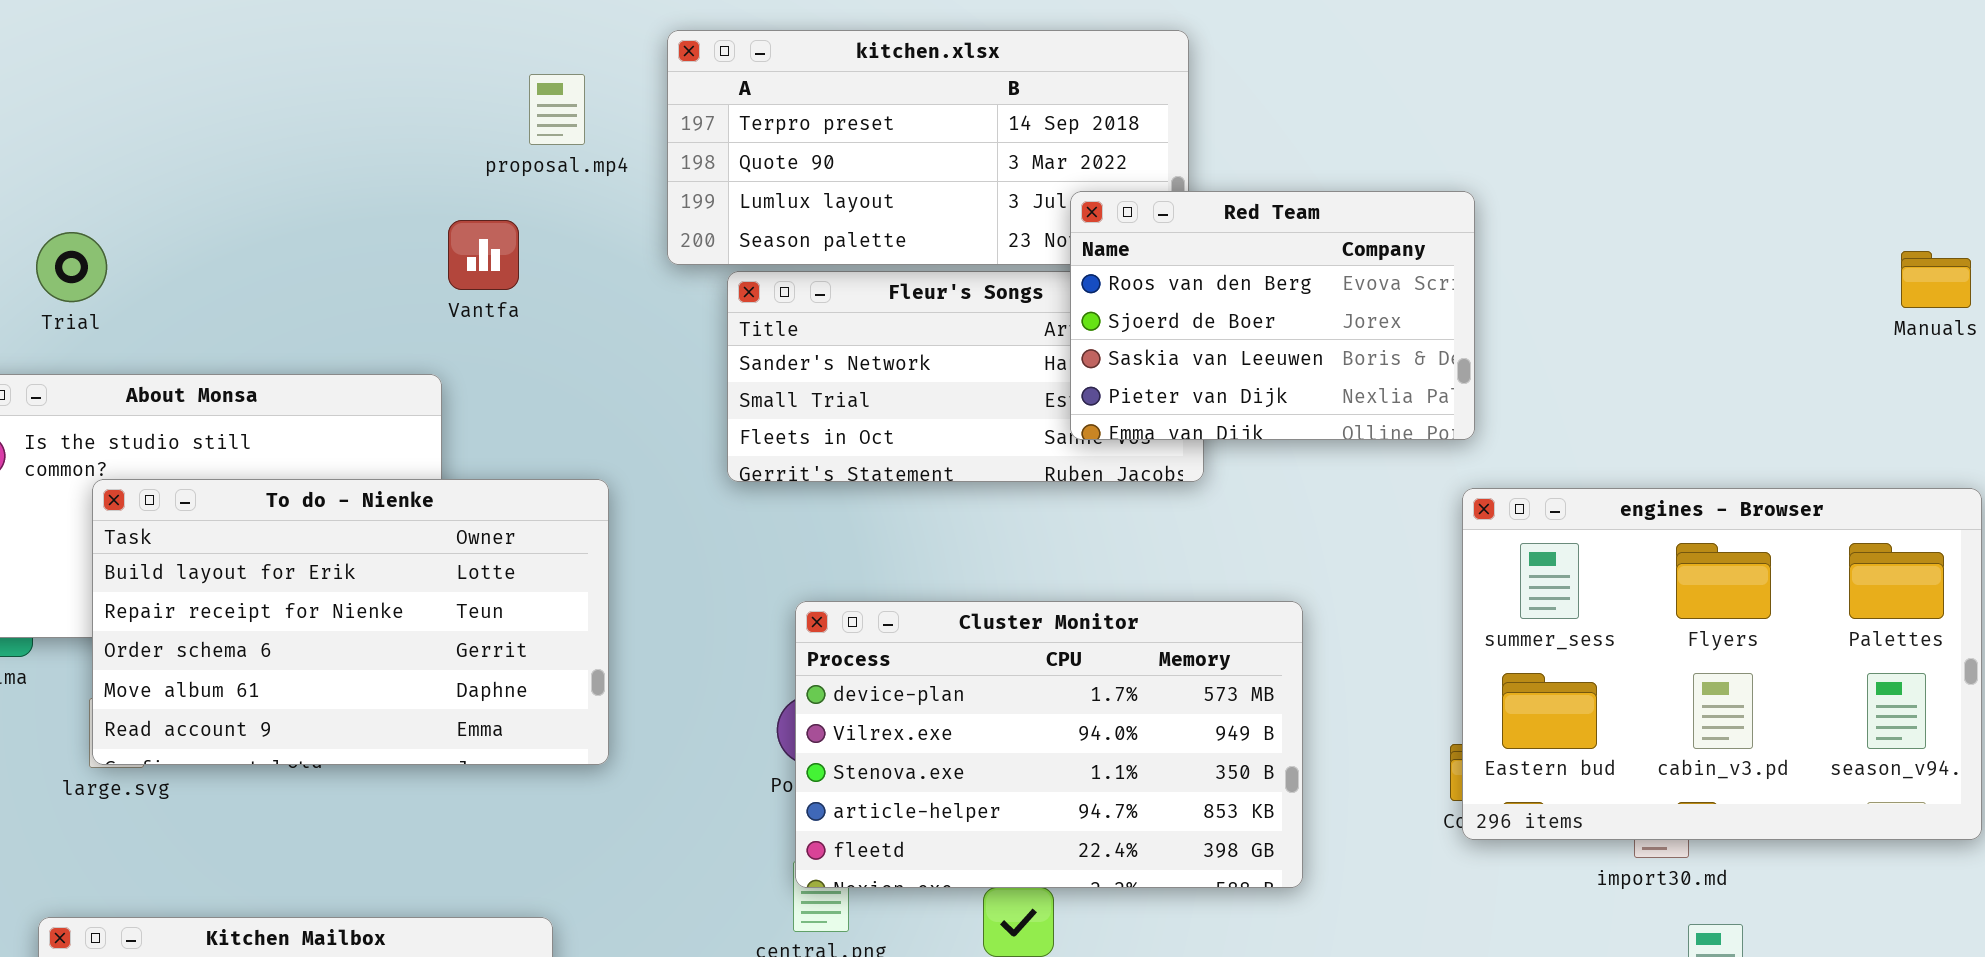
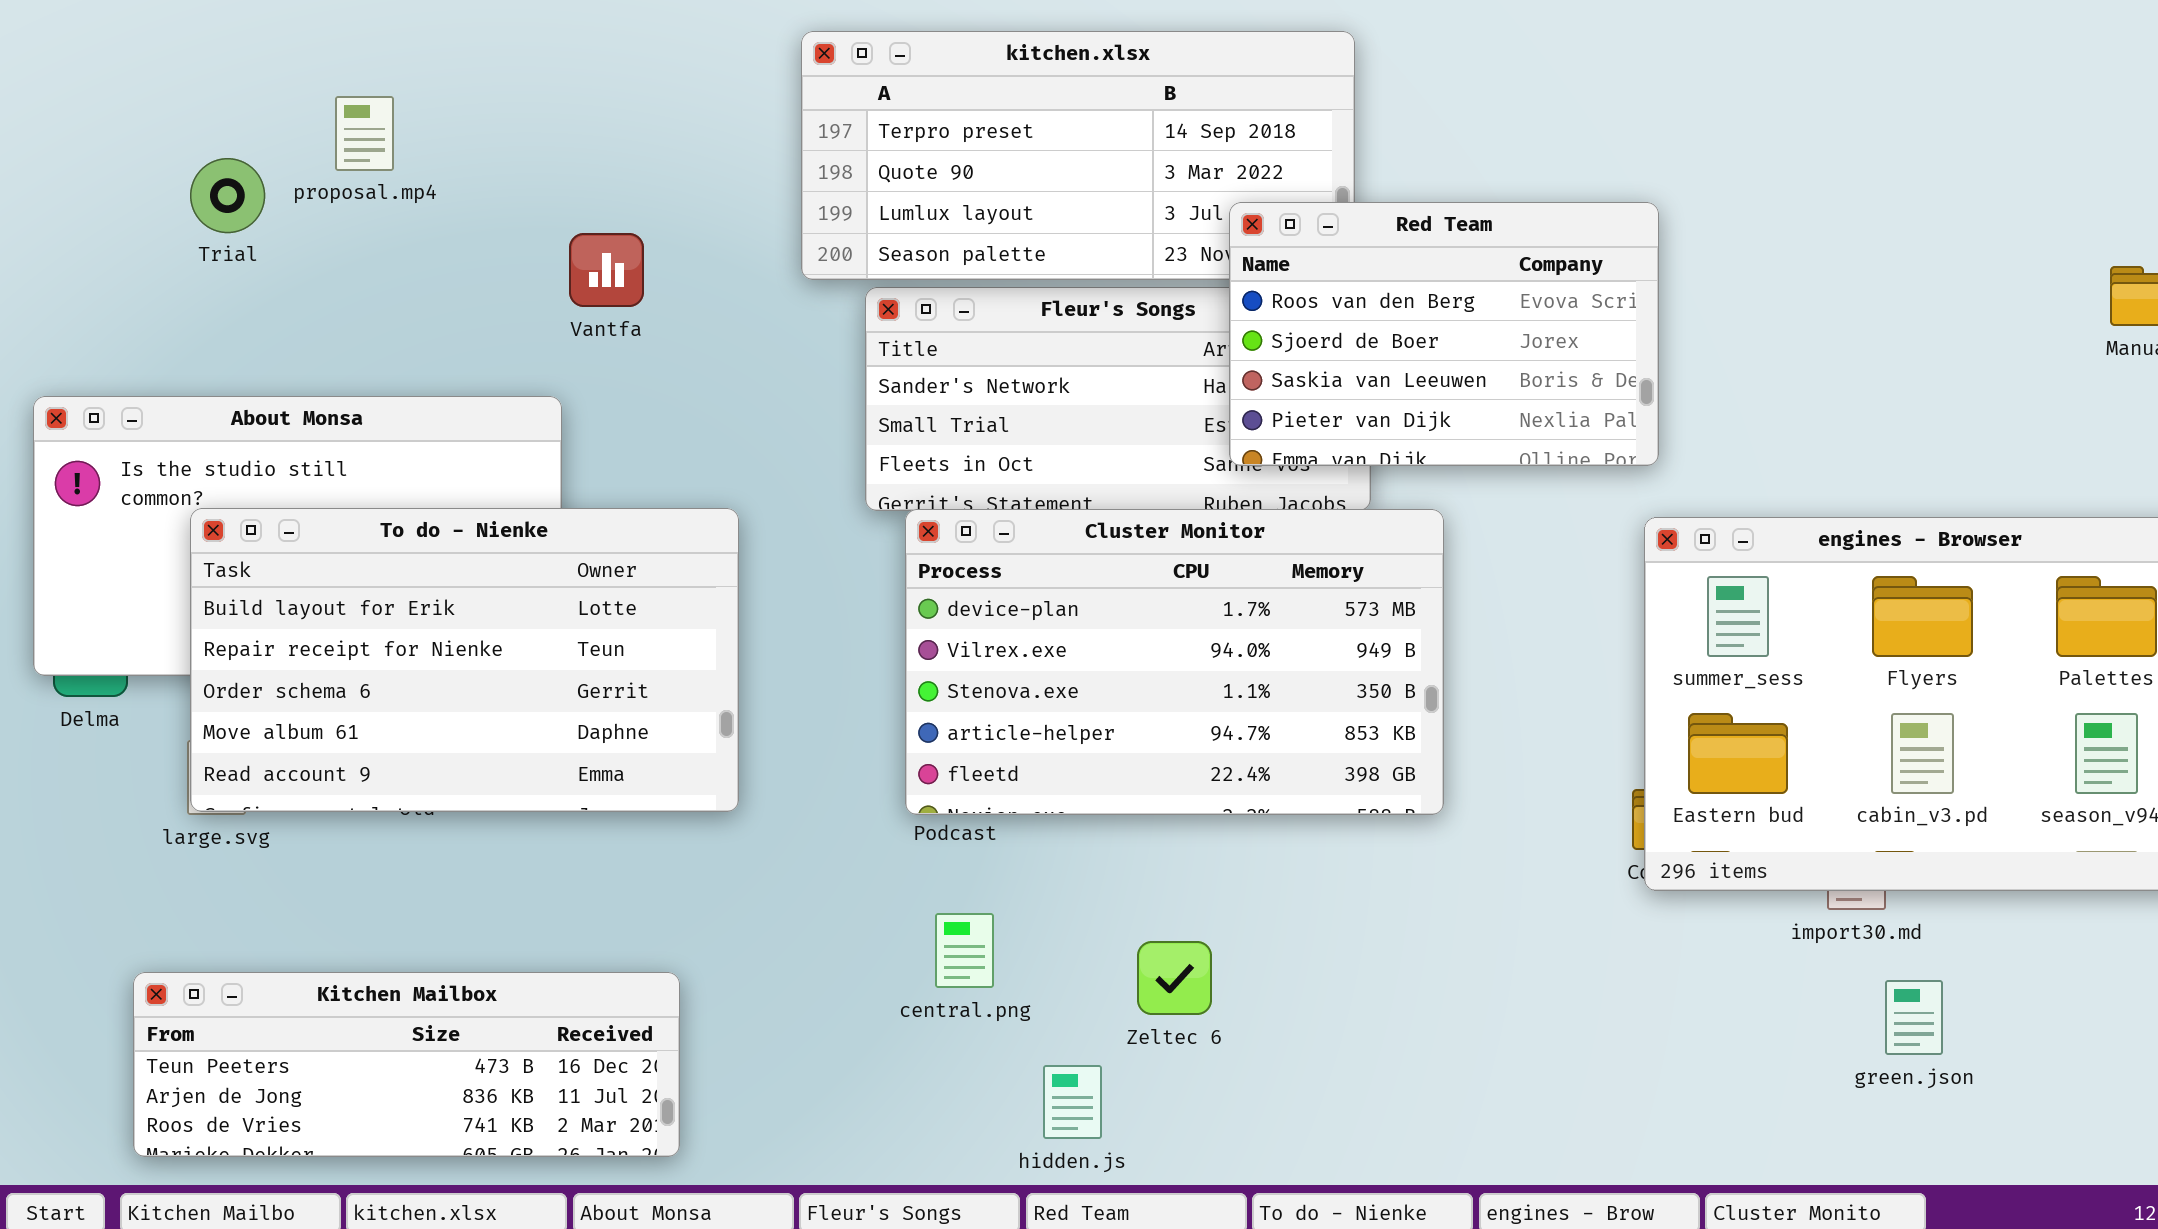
proposal.mp4: [529,74,585,145] -> [335,96,394,171], moved
Trial: [36,232,107,302] -> [190,158,265,233], moved
Cluster Monitor: [795,601,1303,888] -> [905,509,1444,815], moved

